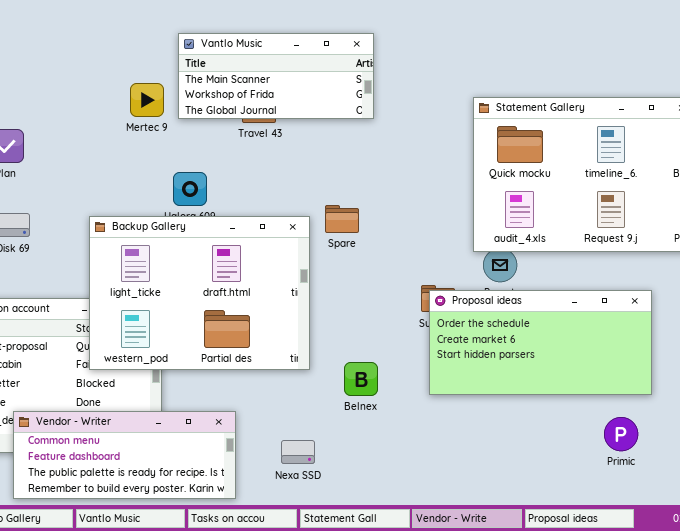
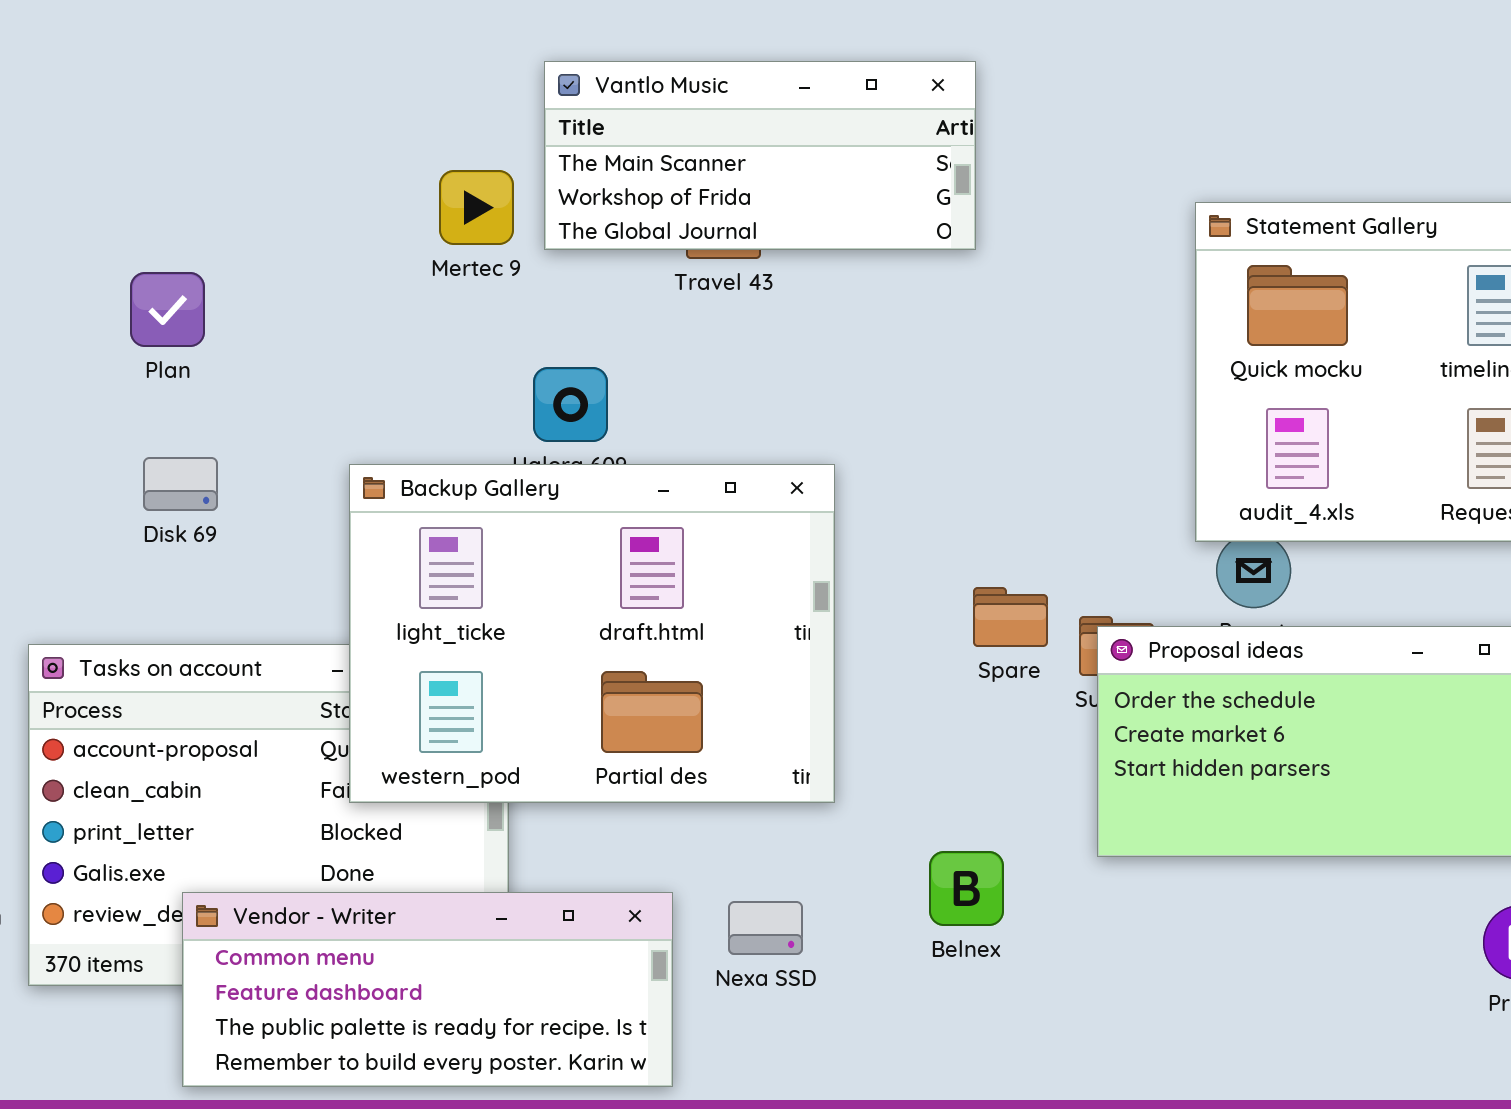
Spare: [325,205,359,233] -> [973,587,1048,647], moved
Belnex: [344,362,378,396] -> [929,851,1004,926], moved
Nexa SSD: [281,440,315,464] -> [728,901,803,955], moved

